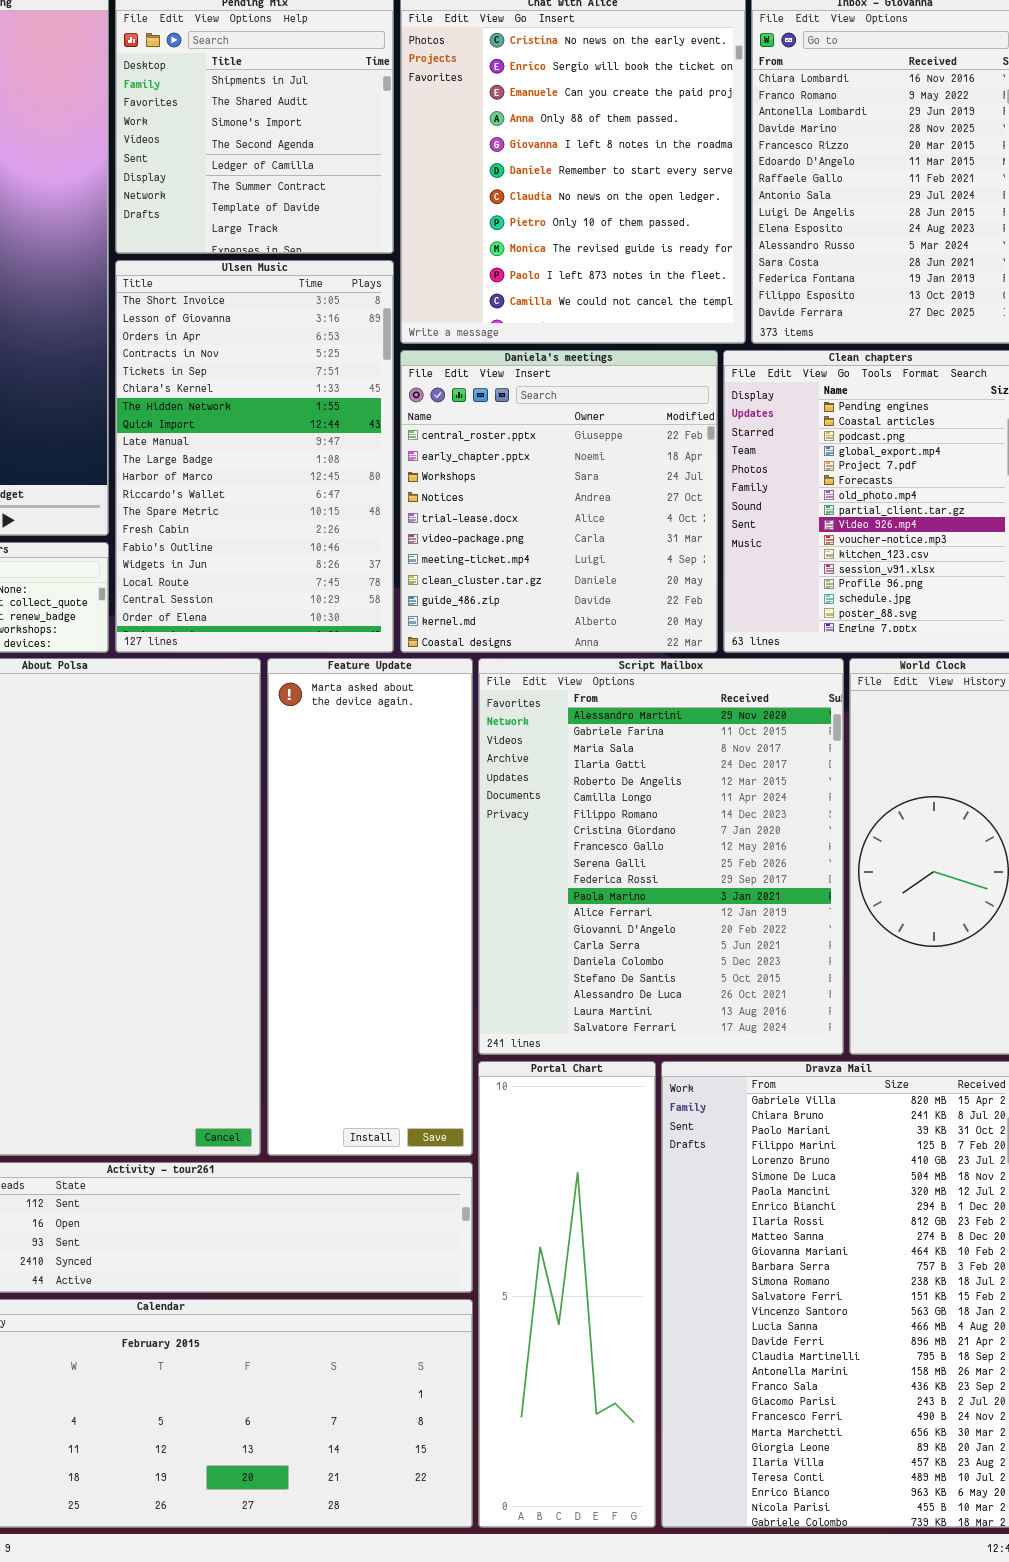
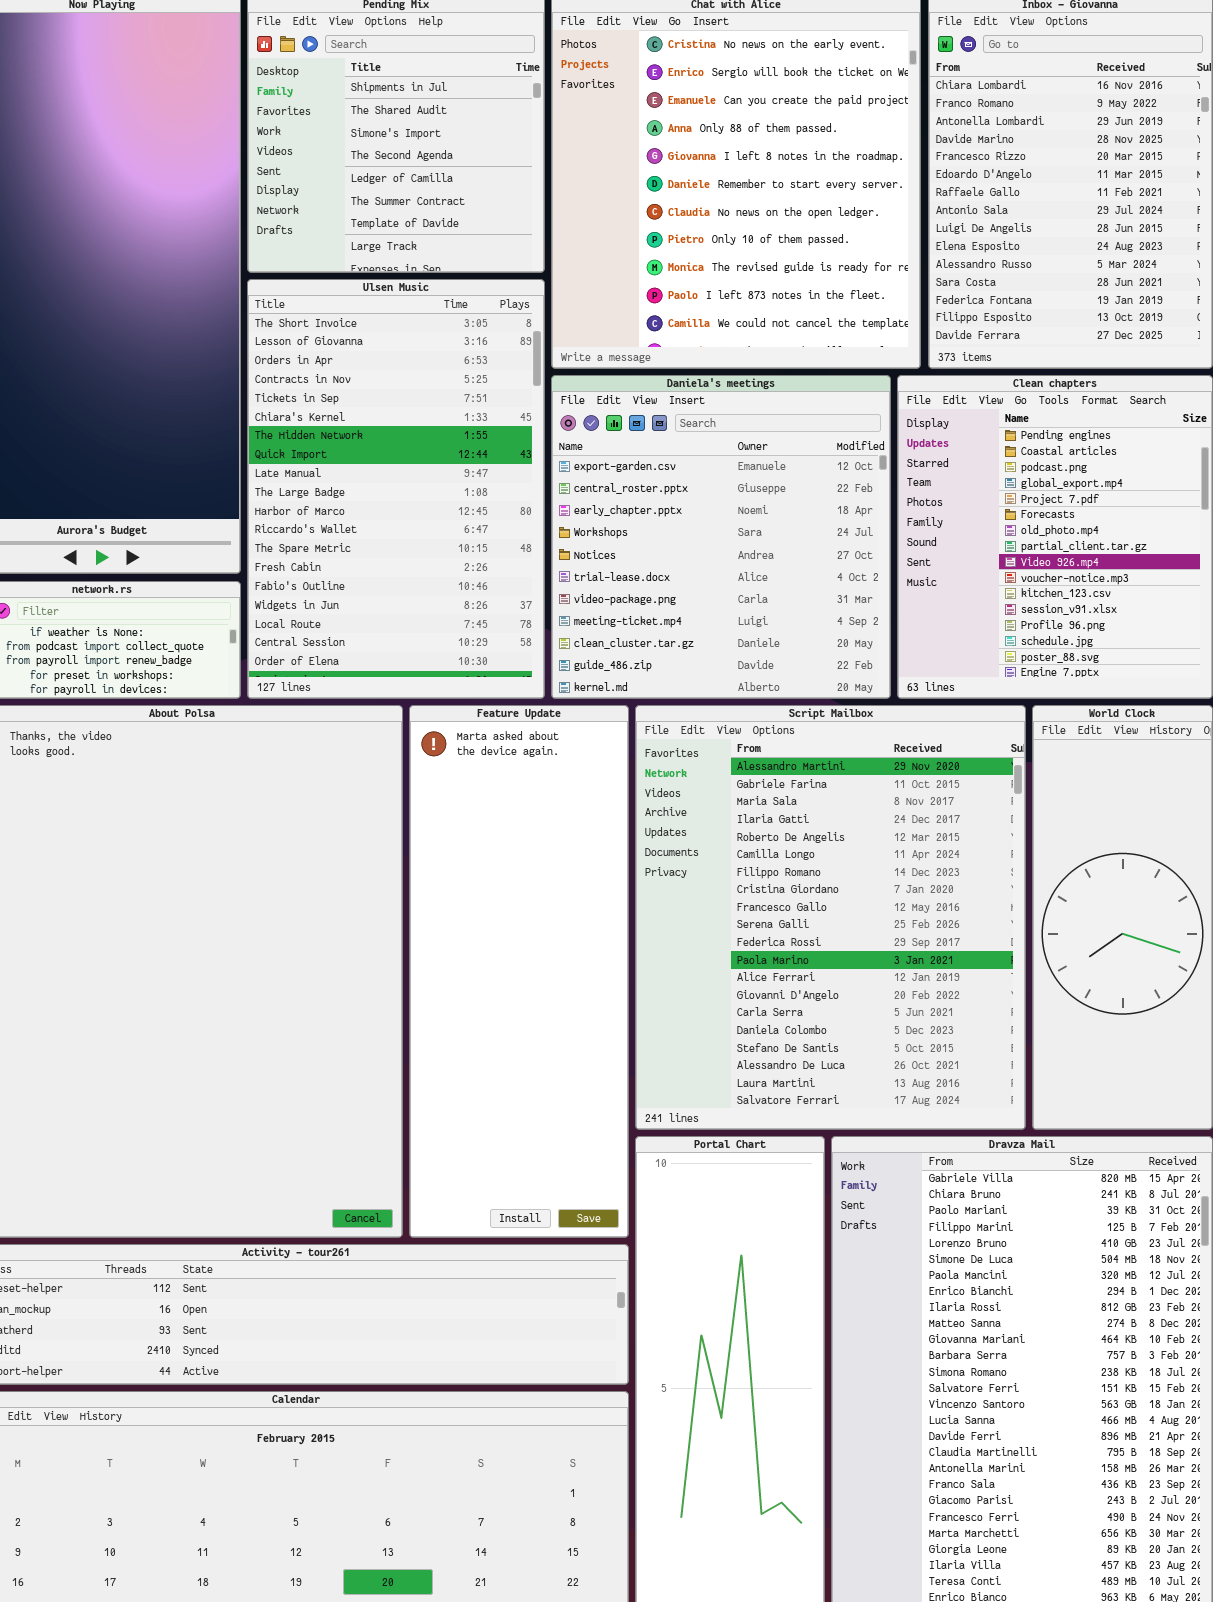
Daniela's meetings: [400,350,718,653] -> [551,375,891,699], scrolled up 1 row

